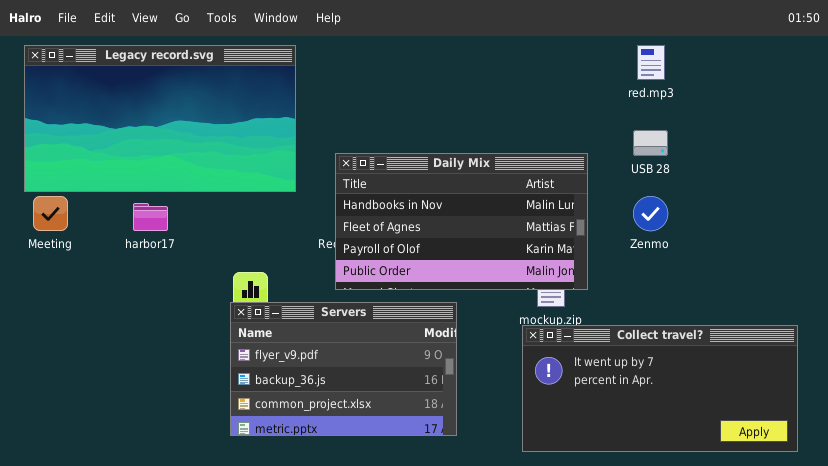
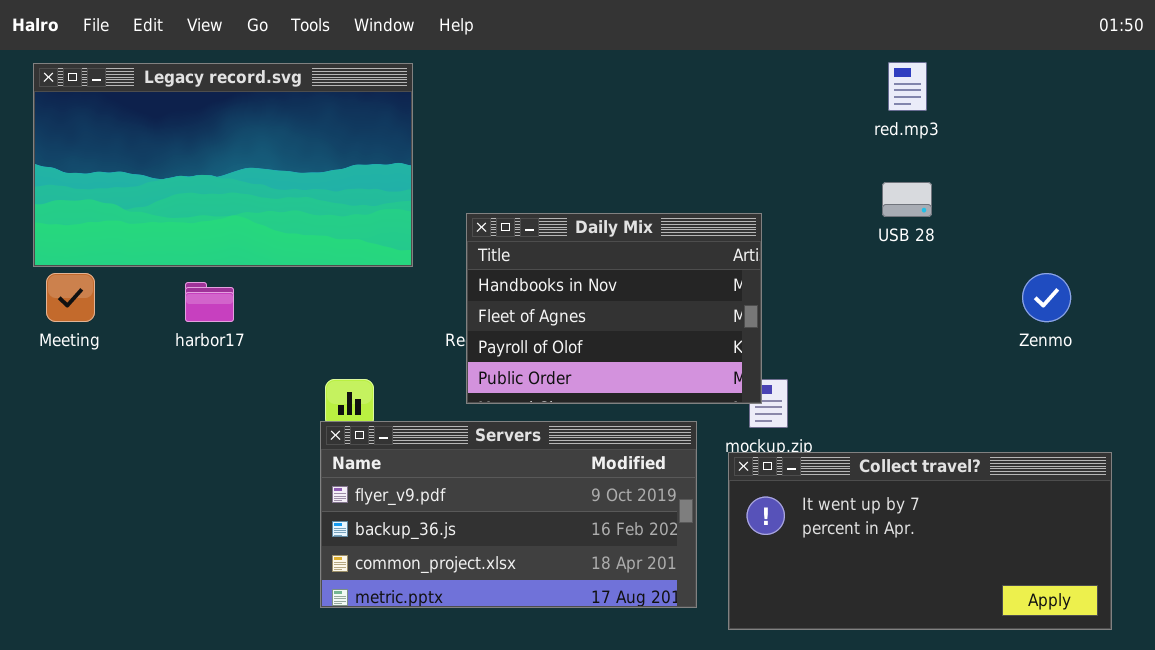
Daily Mix: [335,153,588,290] -> [466,213,762,404], resized
Zenmo: [633,196,668,231] -> [1022,273,1071,322], moved
Servers: [230,302,457,436] -> [320,421,697,608], resized

